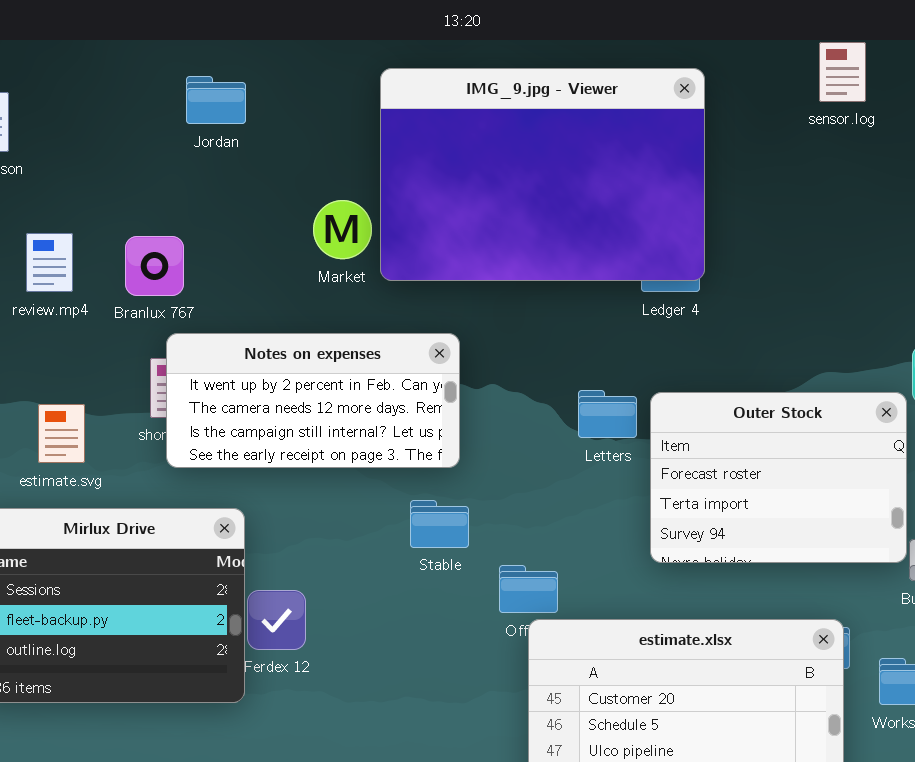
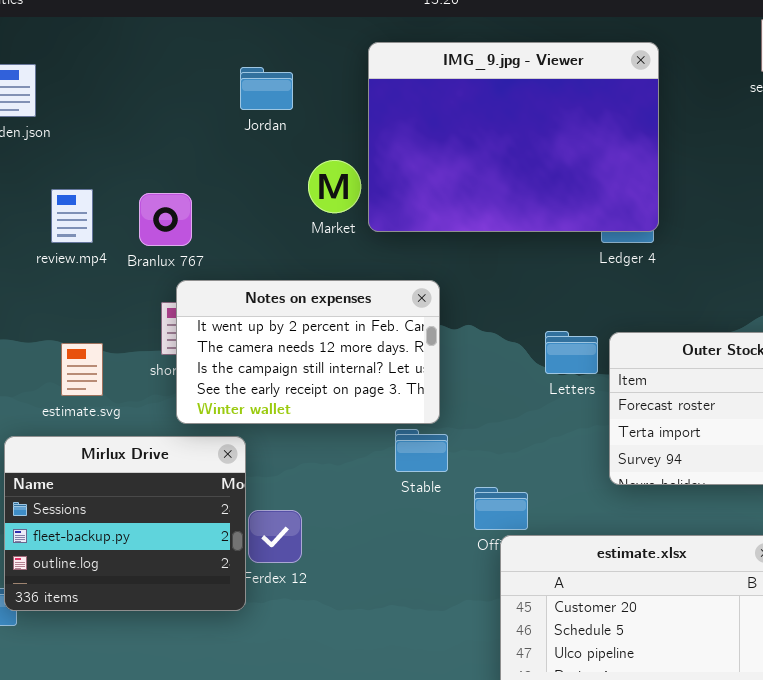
Jordan: [186,76,246,124] -> [240,67,293,110], moved
Notes on expenses: [166,333,460,468] -> [176,280,440,424], resized

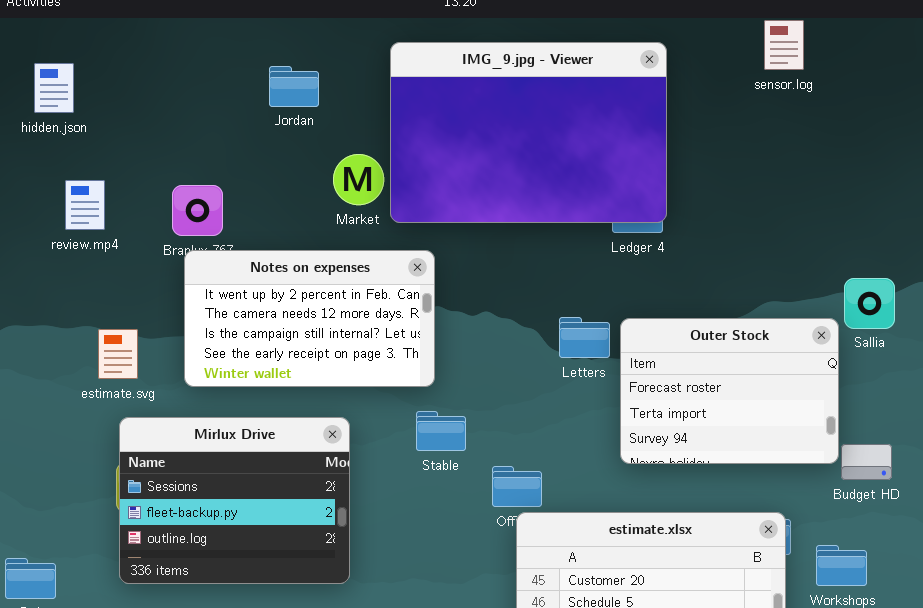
review.mp4: [51,189,93,243] -> [65,180,105,230], moved
Notes on expenses: [176,280,440,424] -> [184,250,435,387], moved
Mirlux Drive: [4,436,246,611] -> [119,417,350,584], moved

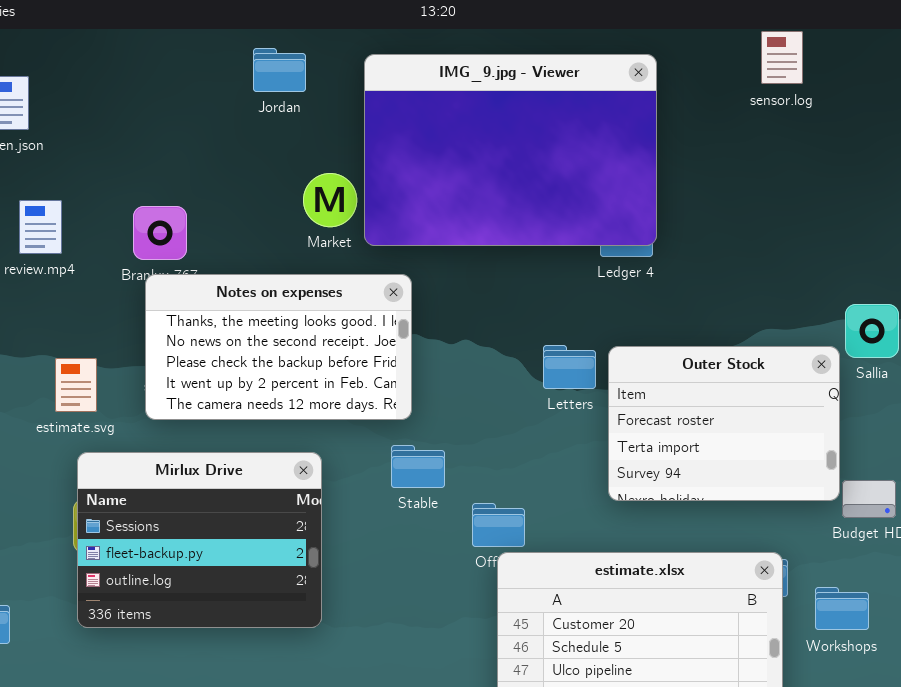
Jordan: [269,66,319,107] -> [253,48,306,92], moved
Notes on expenses: [184,250,435,387] -> [145,274,412,420], scrolled up 3 rows

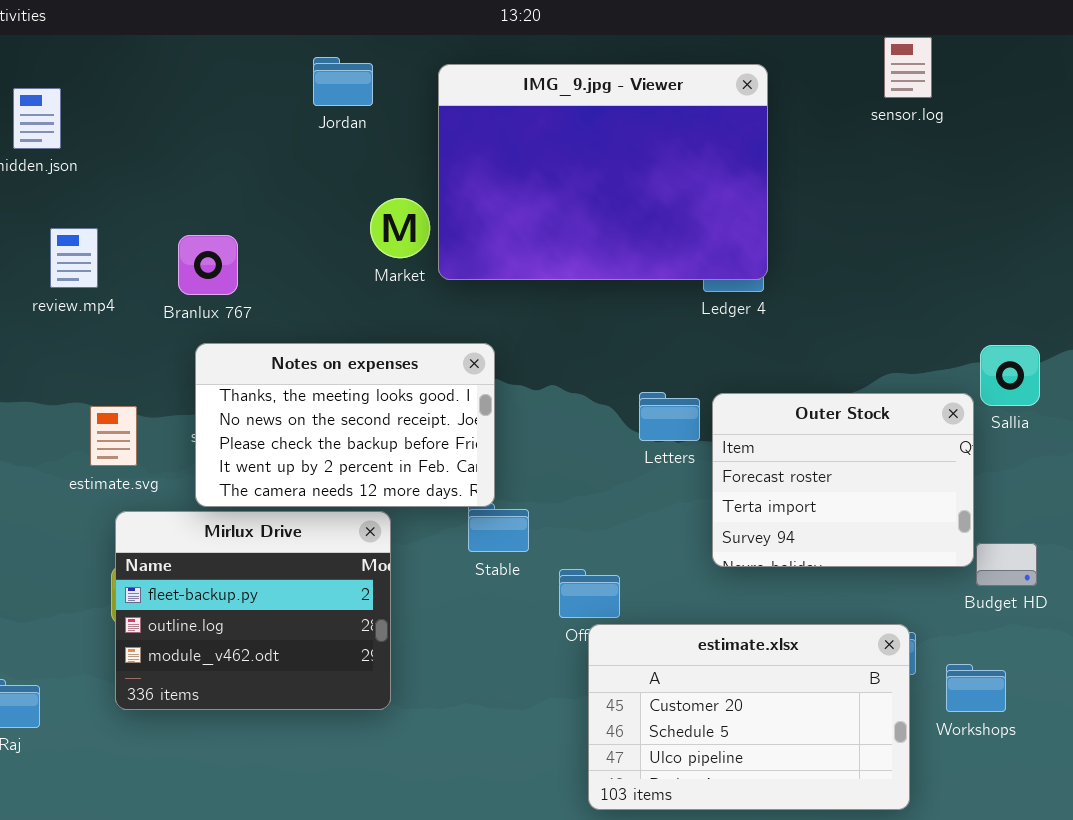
Notes on expenses: [145,274,412,420] -> [195,343,495,507], moved
Mirlux Drive: [77,452,322,628] -> [115,511,391,710], scrolled down 1 row

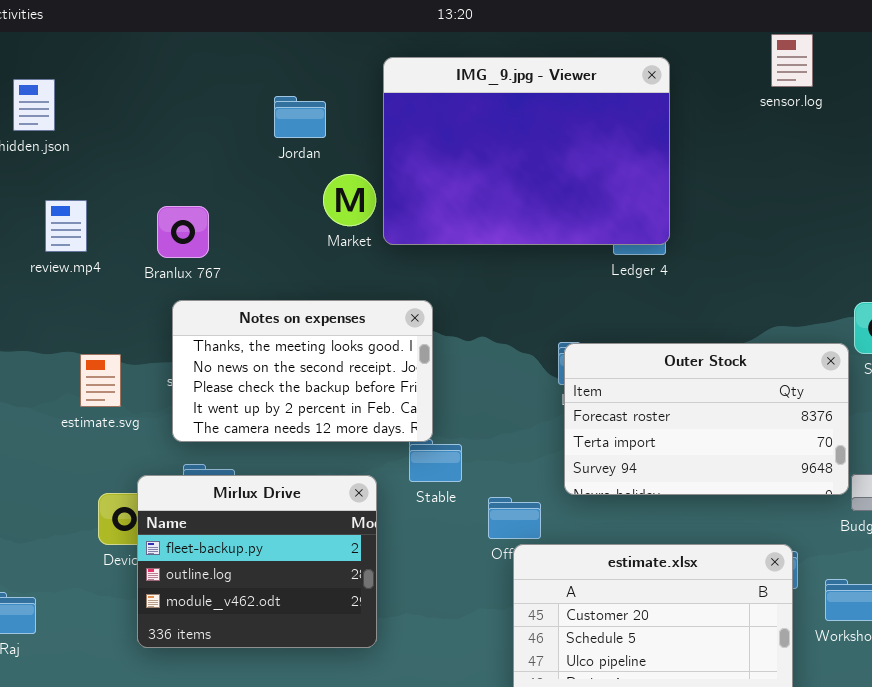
Jordan: [313,57,373,106] -> [274,96,326,138], moved
Outer Stock: [712,393,974,567] -> [564,343,849,495], resized
Mirlux Drive: [115,511,391,710] -> [137,475,377,648], moved

